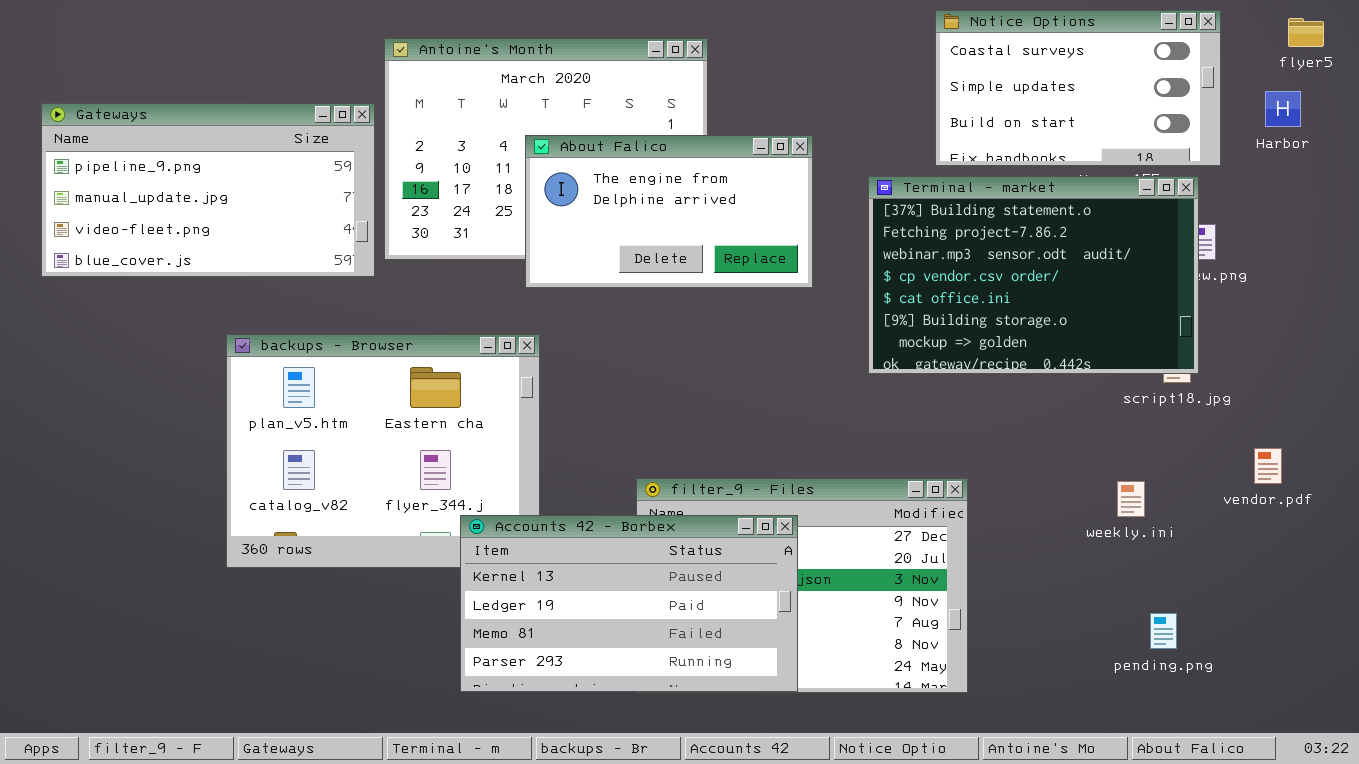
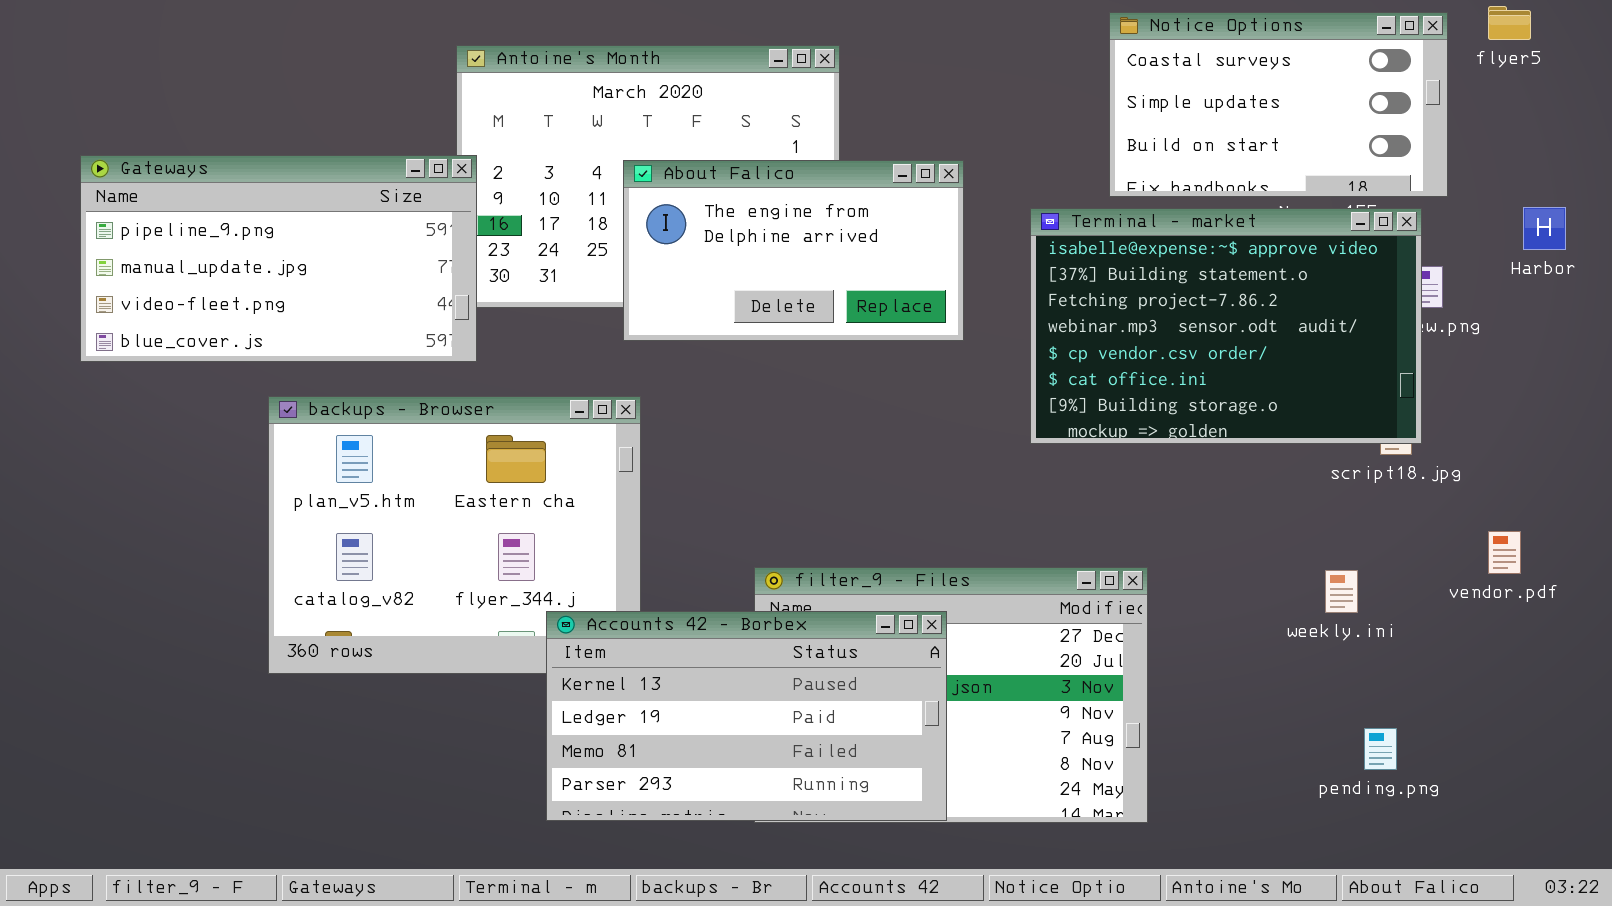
flyer5: [1288,18,1324,47] -> [1488,6,1531,40], moved
Harbor: [1265,91,1301,127] -> [1523,207,1566,250], moved
Gateways: [41,103,375,277] -> [80,155,477,362], moved
Terminal - market: [868,176,1199,374] -> [1030,208,1422,444], scrolled up 1 row

